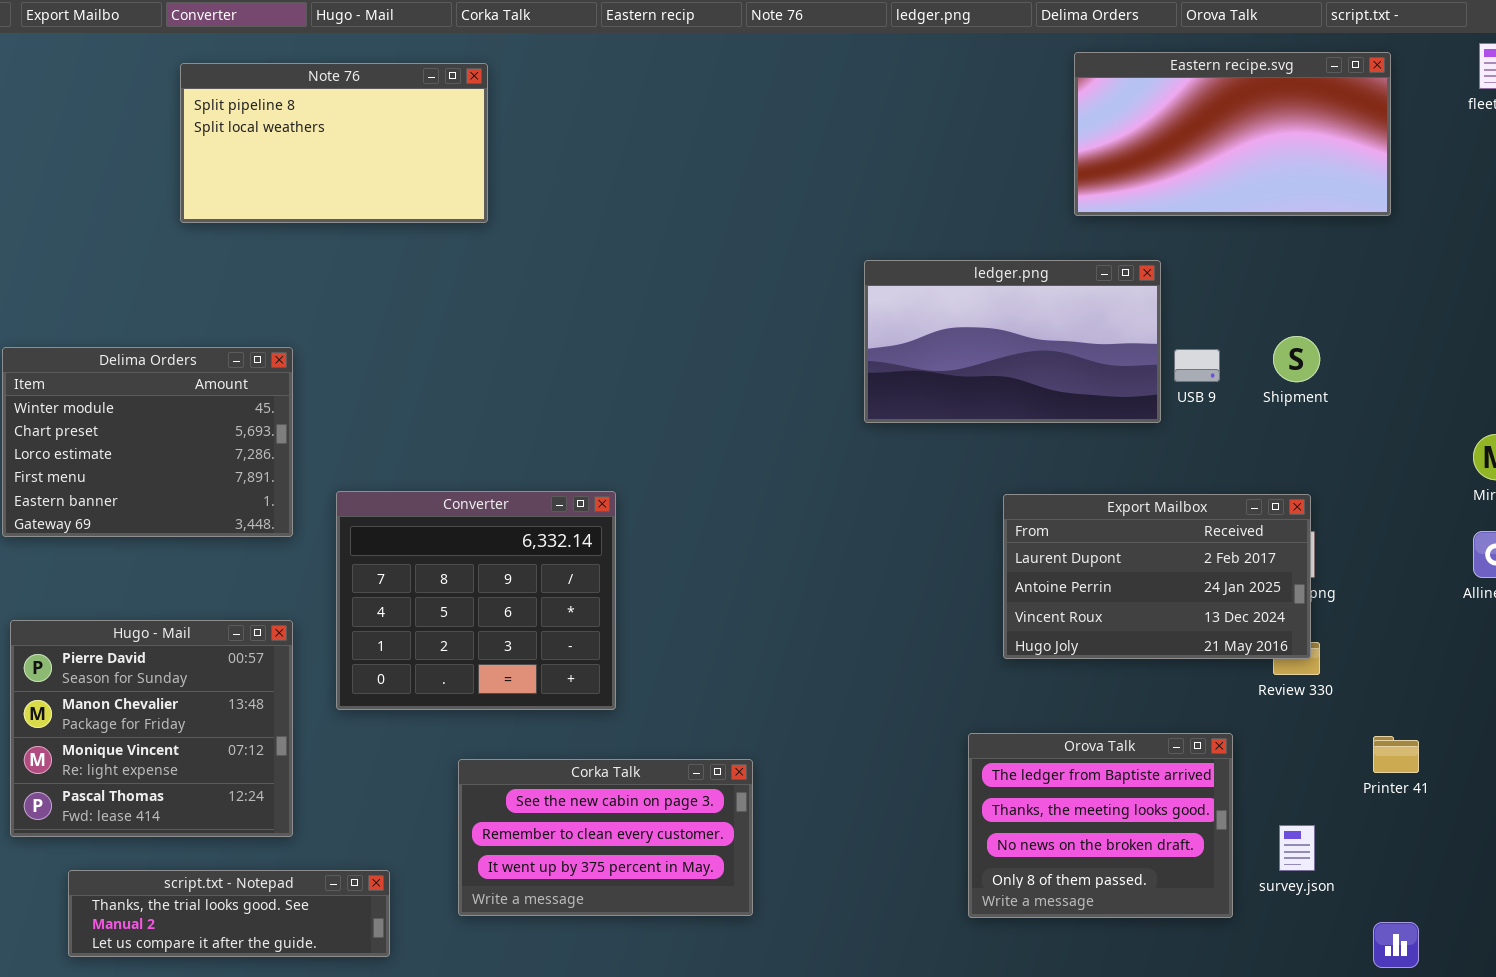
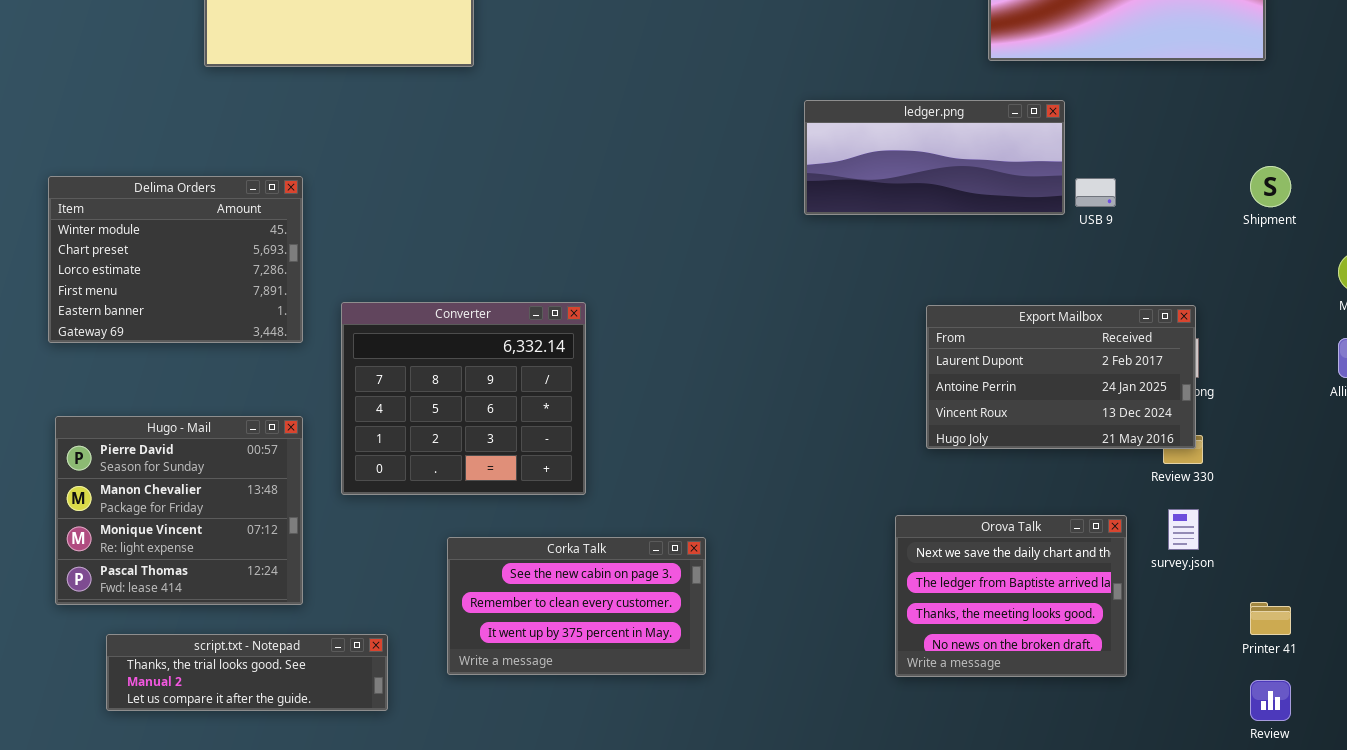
ledger.png: [864,260,1161,423] -> [804,100,1065,215], resized
Shipment: [1273,336,1320,382] -> [1250,166,1291,207], moved
Orova Talk: [968,733,1233,918] -> [895,515,1127,677], scrolled up 1 row
Printer 41: [1373,736,1419,773] -> [1250,602,1291,635], moved
survey.json: [1279,825,1315,871] -> [1168,509,1199,550], moved

